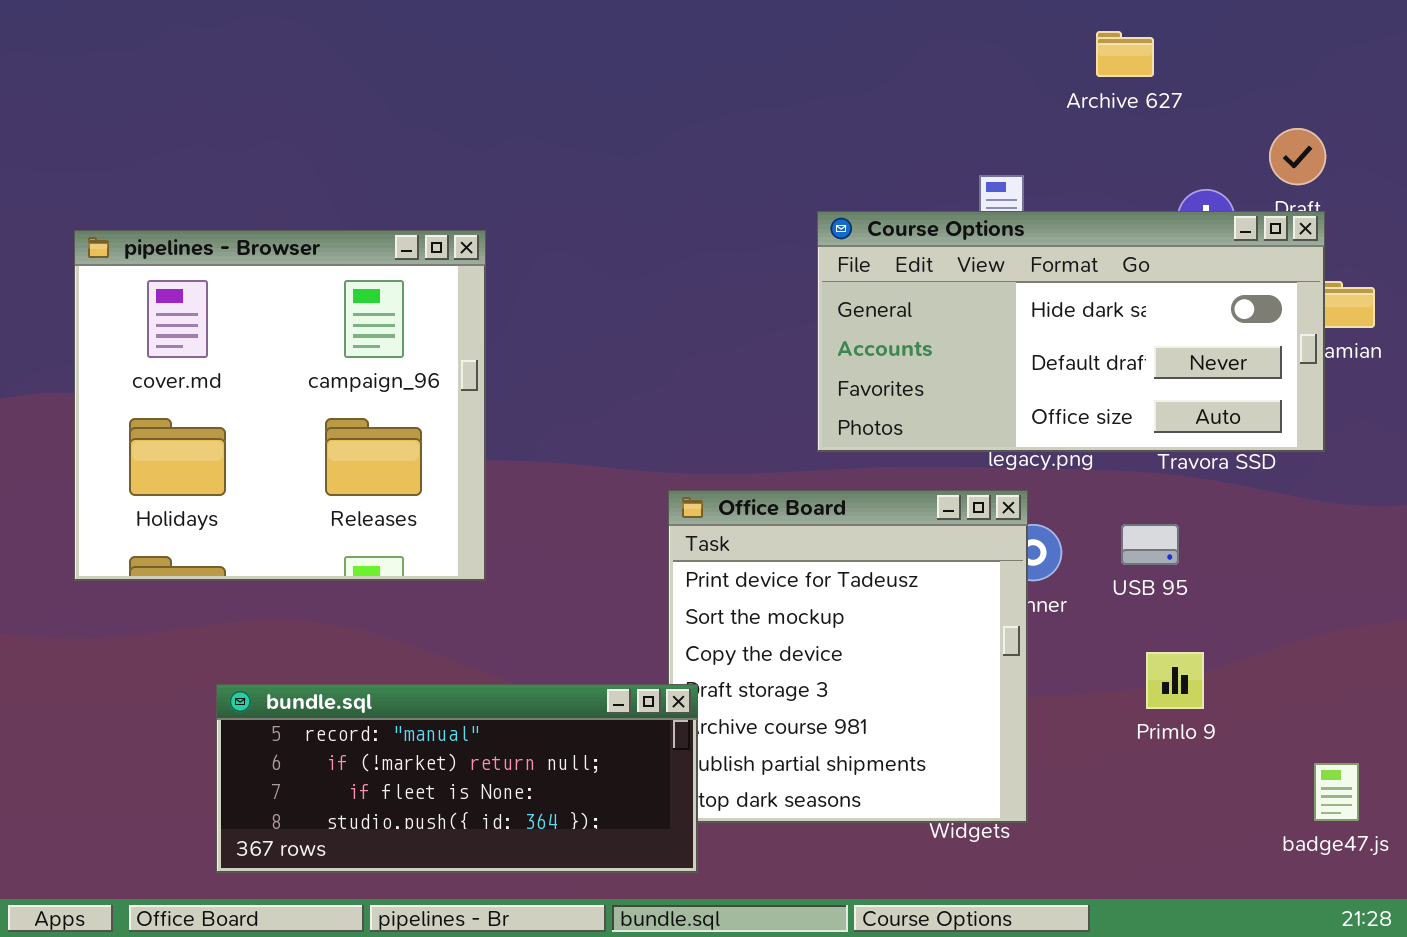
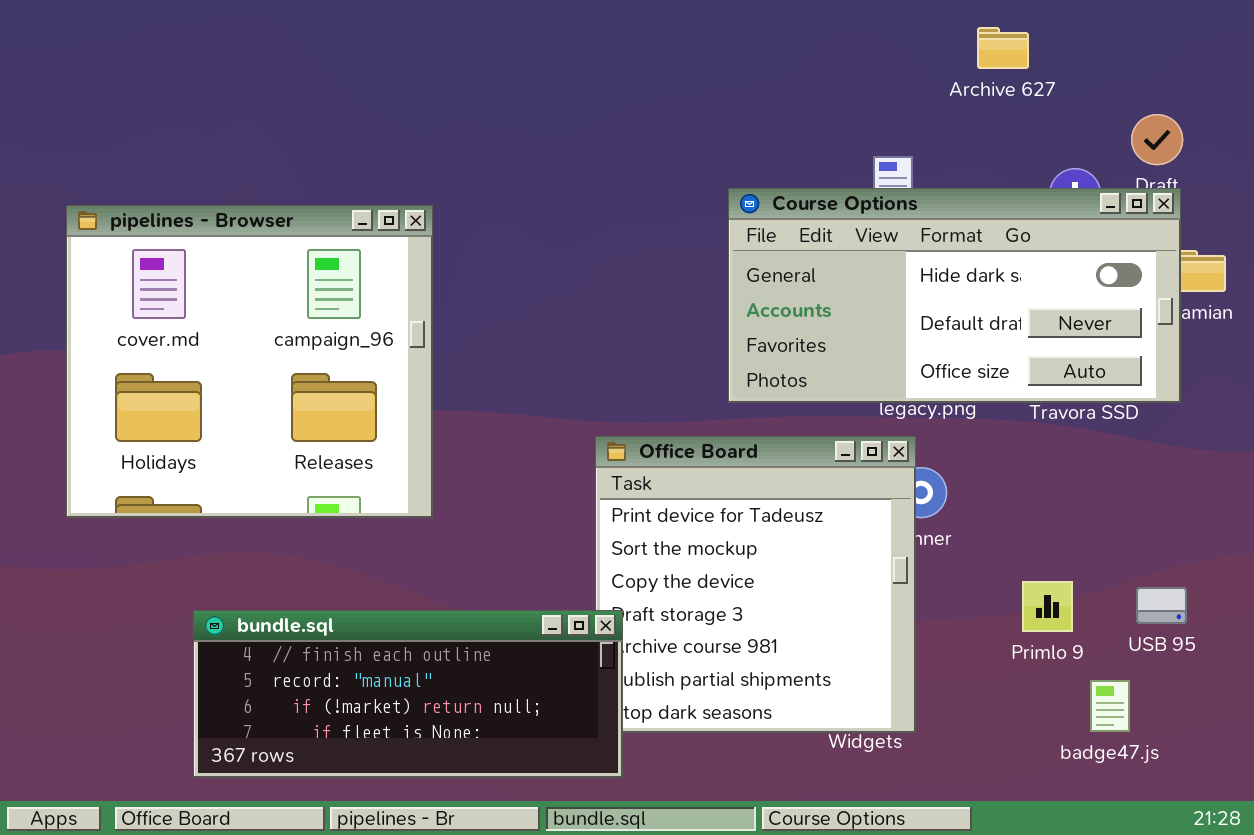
USB 95: [1121,524,1179,565] -> [1136,587,1187,624], moved
bundle.sql: [216,684,698,873] -> [193,610,623,778], scrolled up 1 row
badge47.js: [1314,763,1359,821] -> [1090,680,1130,732], moved

